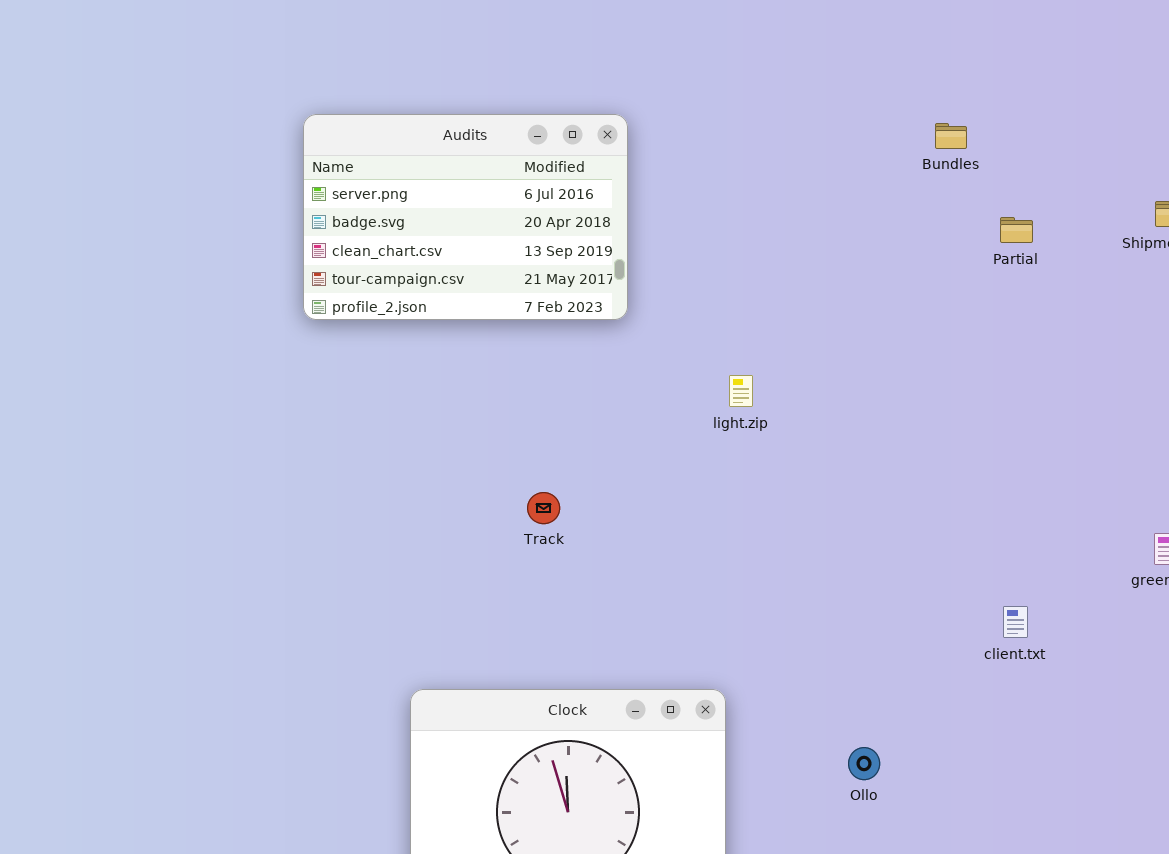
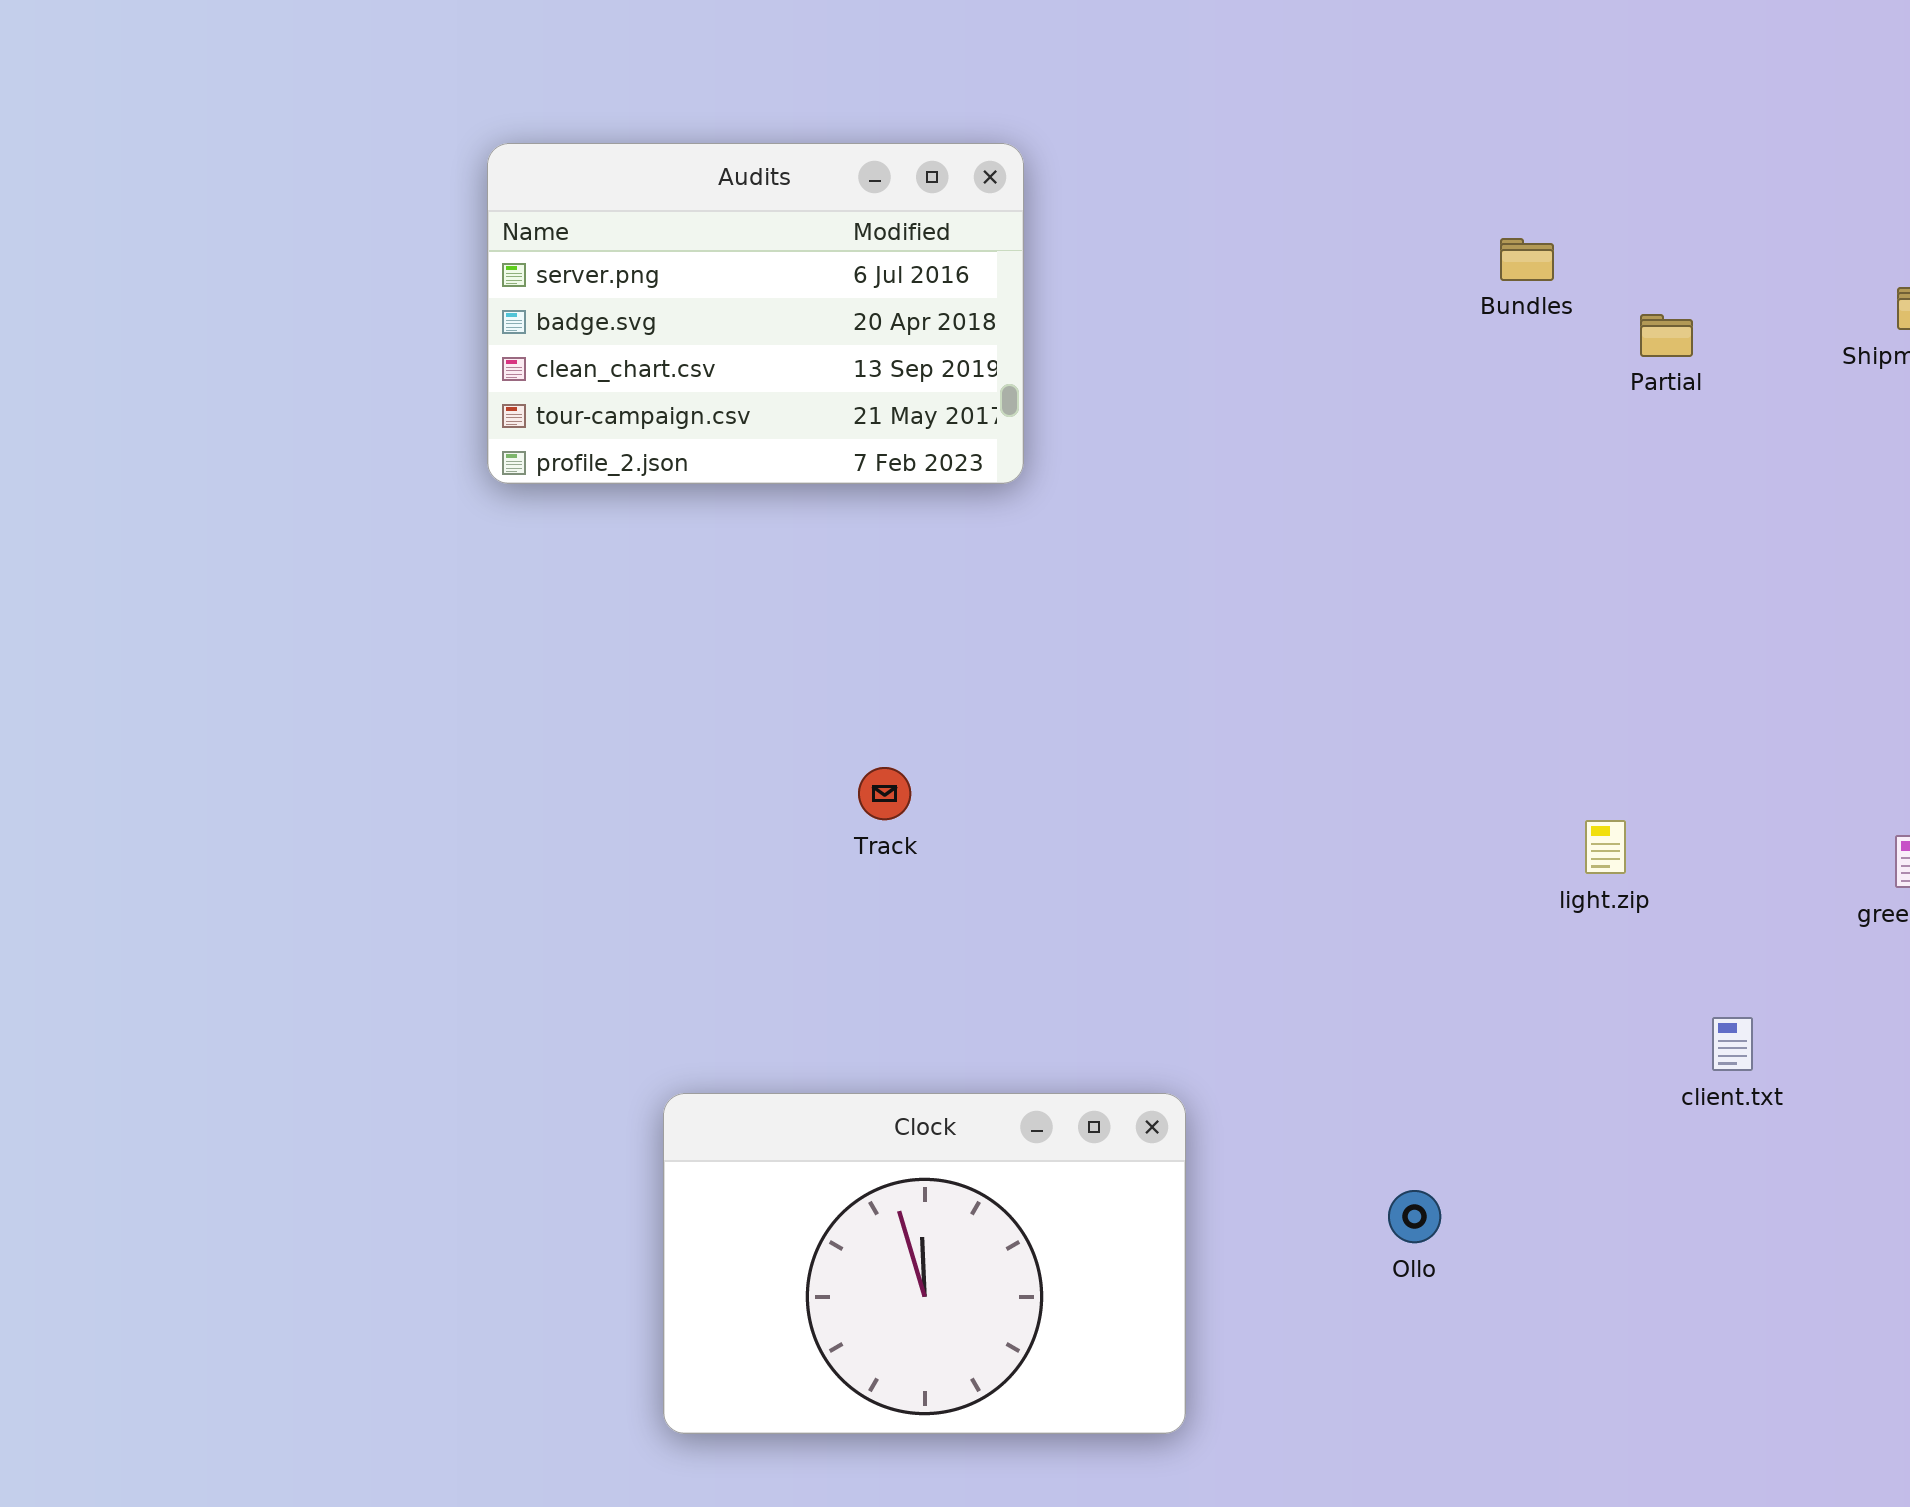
Bundles: [935,123,967,149] -> [1500,238,1554,281], moved
light.zip: [729,375,753,407] -> [1585,820,1626,874], moved
client.txt: [1003,606,1028,638] -> [1712,1017,1753,1071], moved

